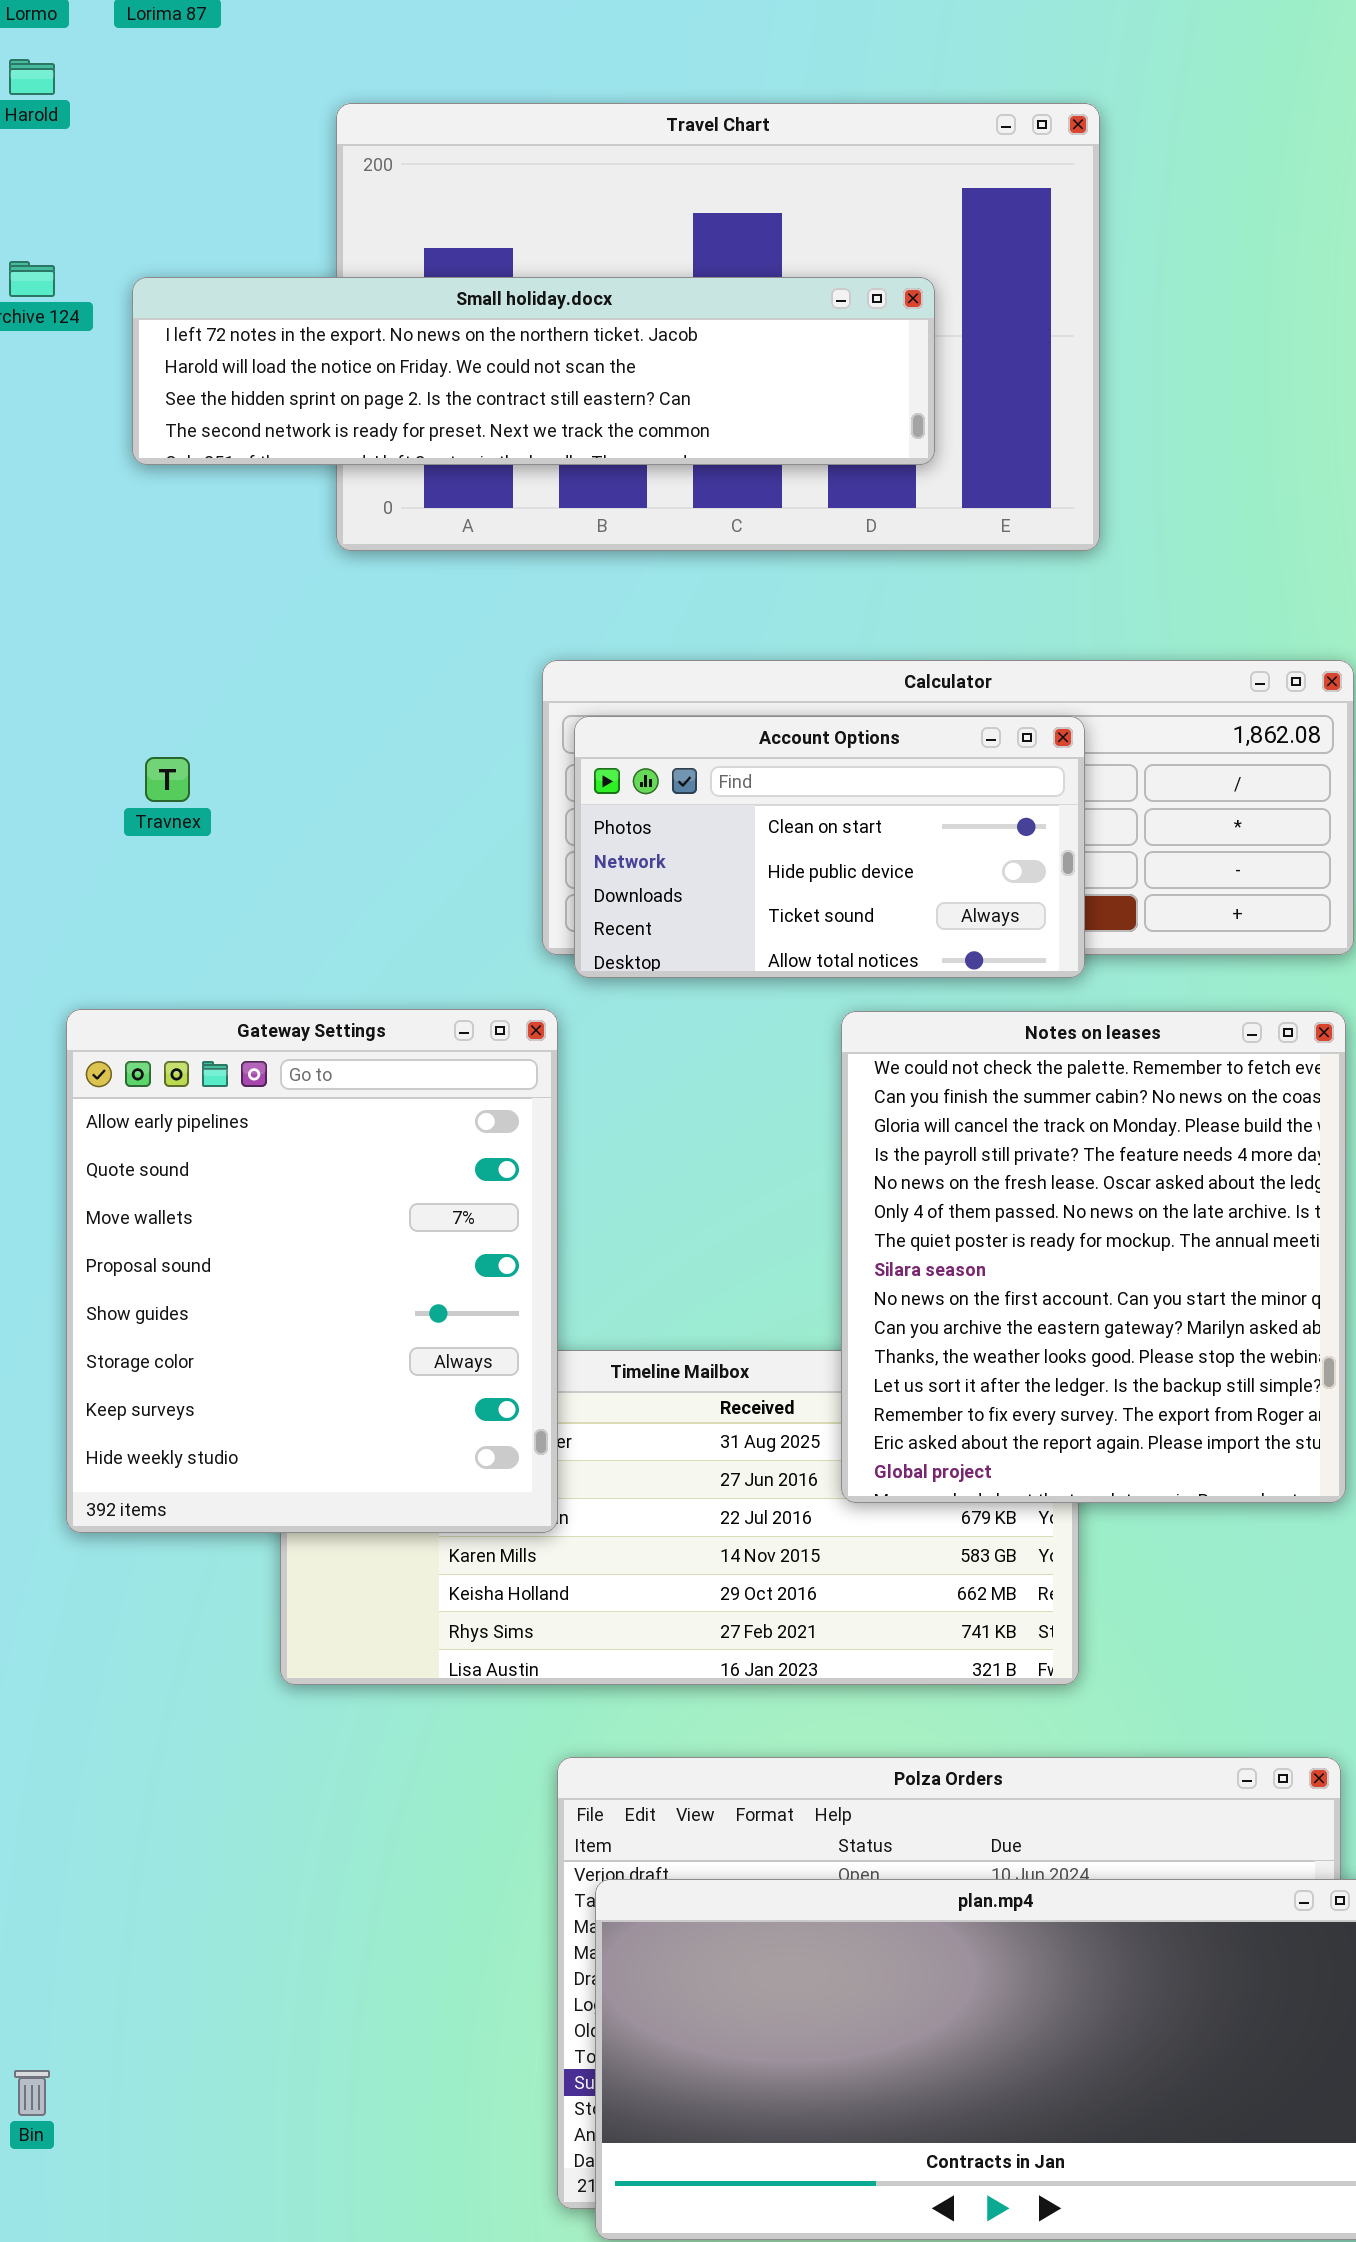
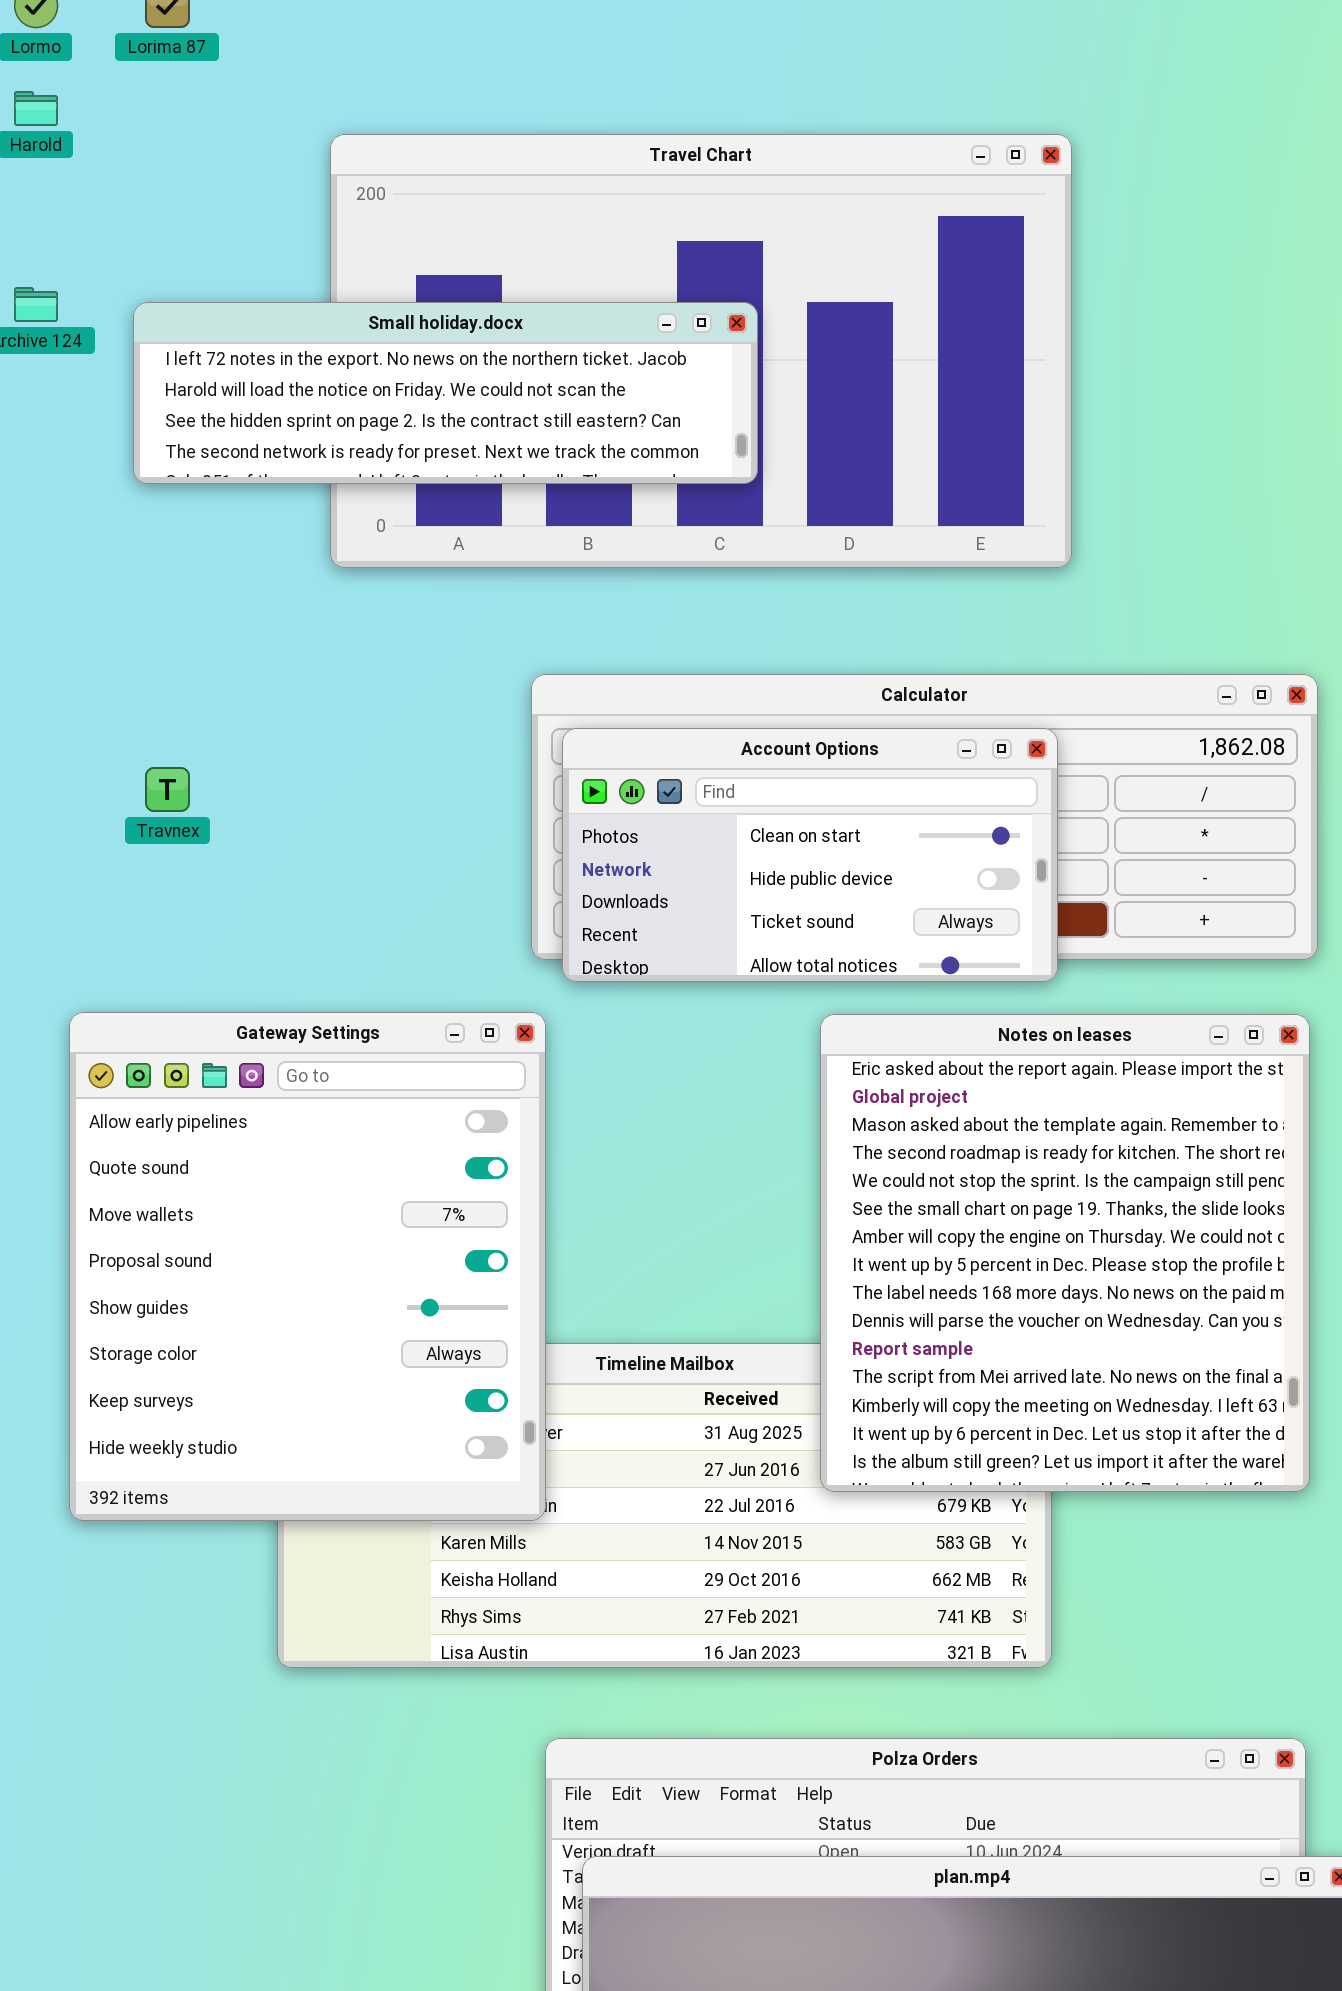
Small holiday.docx: [132,277,935,465] -> [133,302,758,484], resized
Notes on leases: [841,1011,1346,1503] -> [820,1014,1310,1492], scrolled down 13 rows

